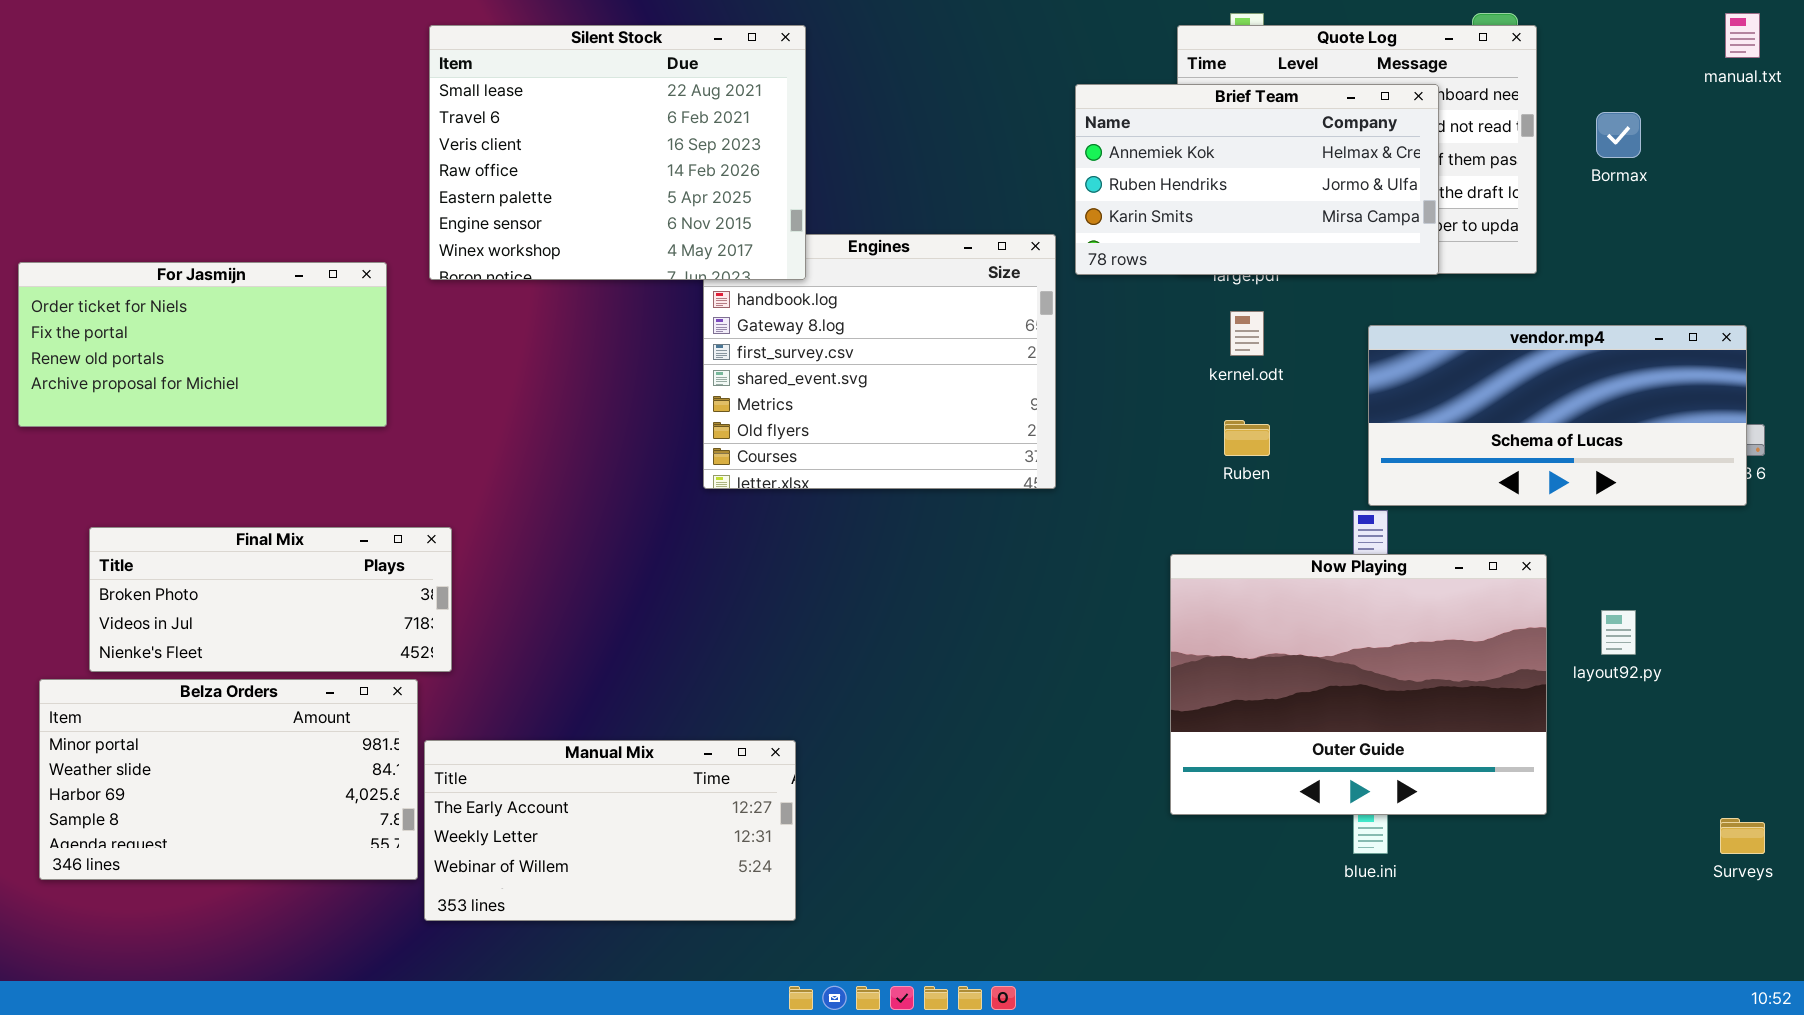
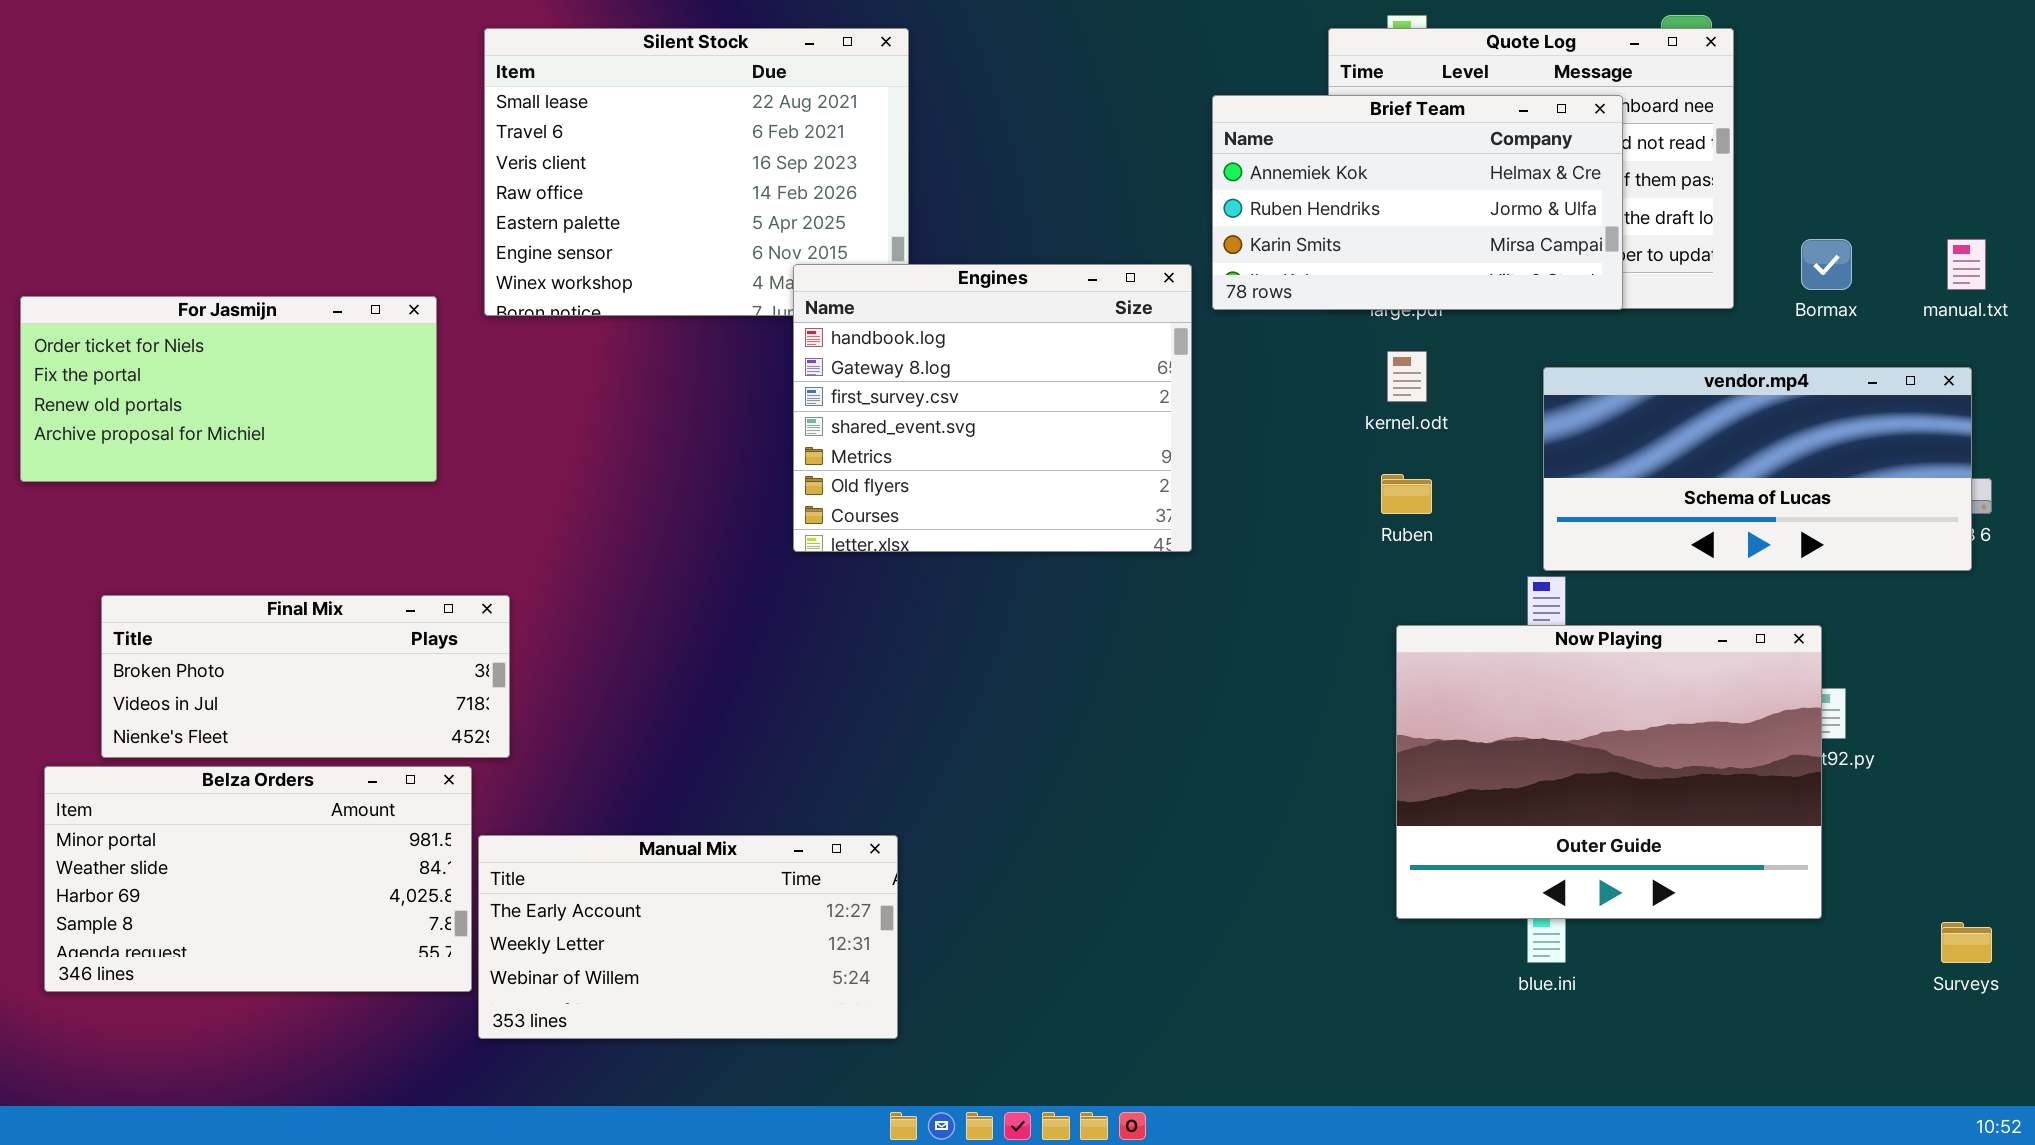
manual.txt: [1725,13,1760,58] -> [1947,239,1986,290], moved
Bormax: [1596,112,1641,158] -> [1801,239,1852,290], moved
Engines: [703,234,1056,489] -> [793,264,1192,552], raised
Now Playing: [1170,554,1547,815] -> [1396,625,1822,919], moved

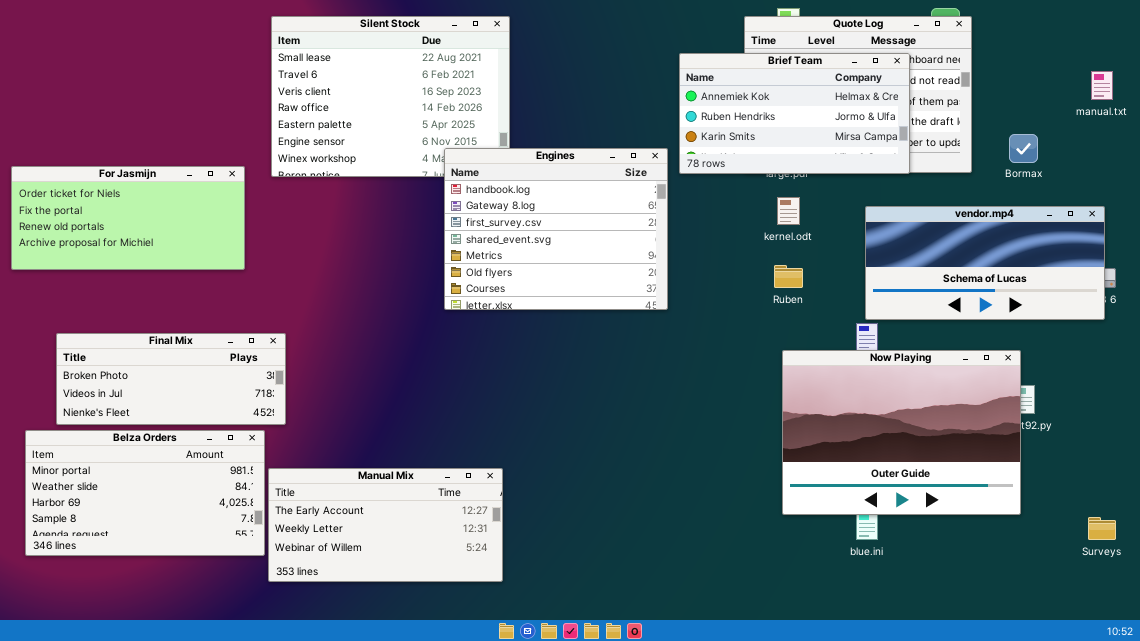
manual.txt: [1947,239,1986,290] -> [1091,71,1113,100], moved

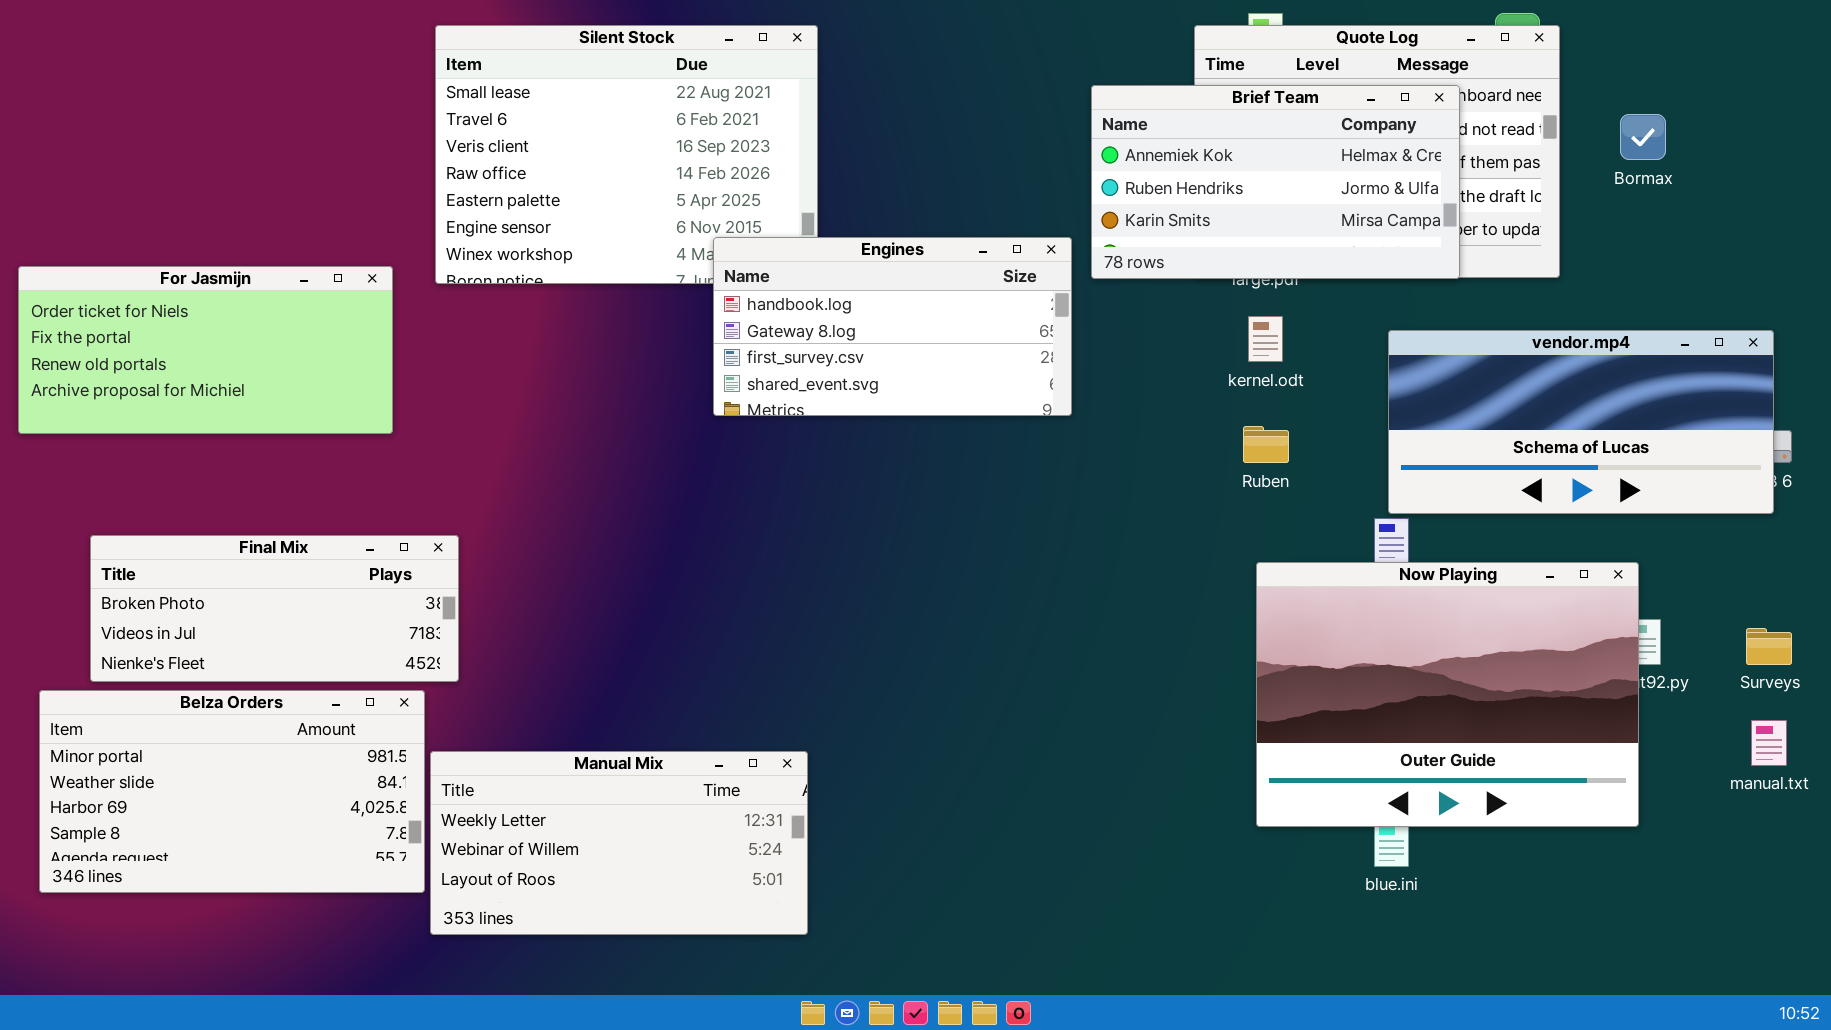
manual.txt: [1091,71,1113,100] -> [1751,720,1787,766], moved
Bormax: [1009,134,1038,163] -> [1620,114,1666,160], moved
Engines: [444,148,668,310] -> [713,237,1072,416], resized
Manual Mix: [268,468,503,582] -> [430,751,808,935], scrolled down 1 row
Surveys: [1088,517,1116,540] -> [1746,628,1792,665], moved

